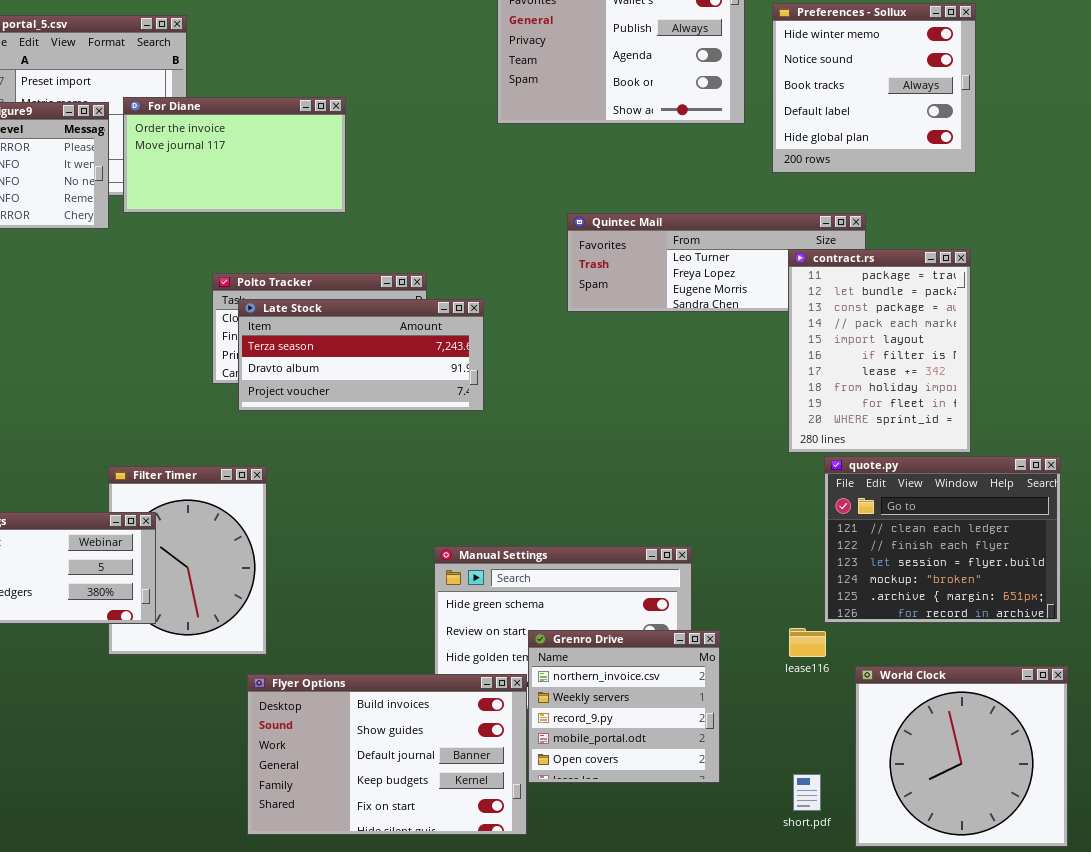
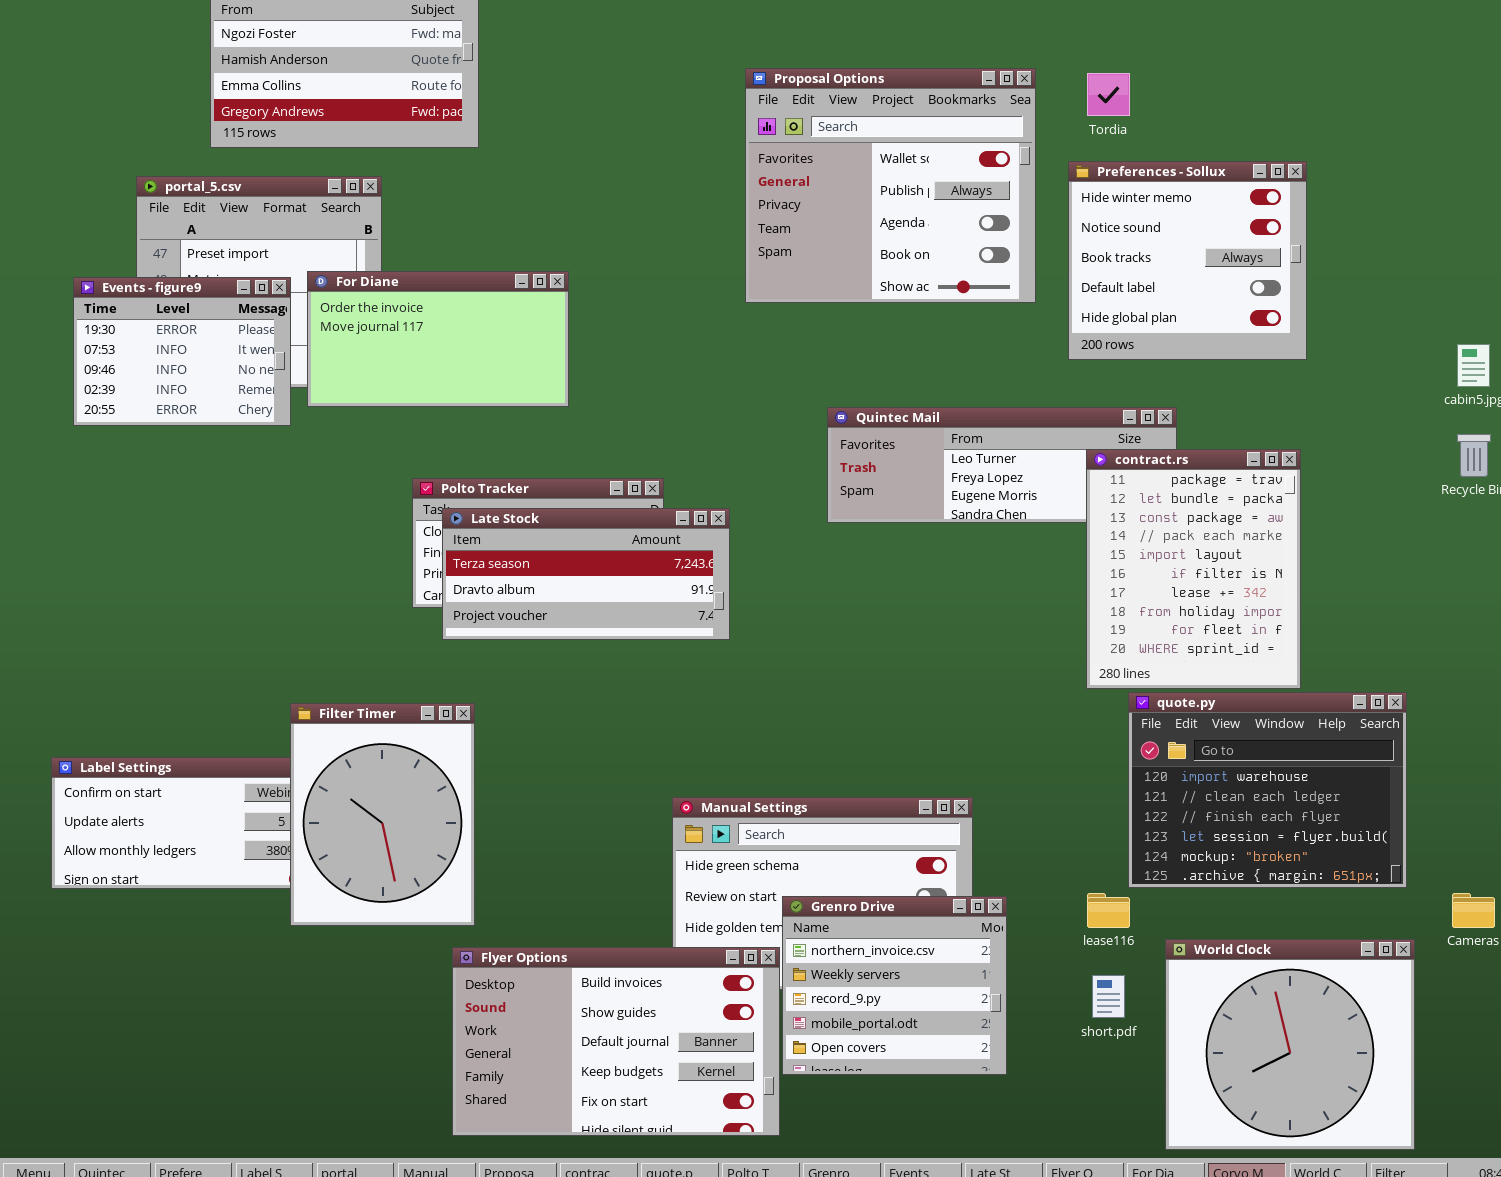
quote.py: [824,456,1061,623] -> [1128,692,1407,888], scrolled up 1 row
Filter Timer: [108,466,267,655] -> [290,703,475,926], raised
short.pdf: [793,774,821,811] -> [1092,975,1125,1018], moved

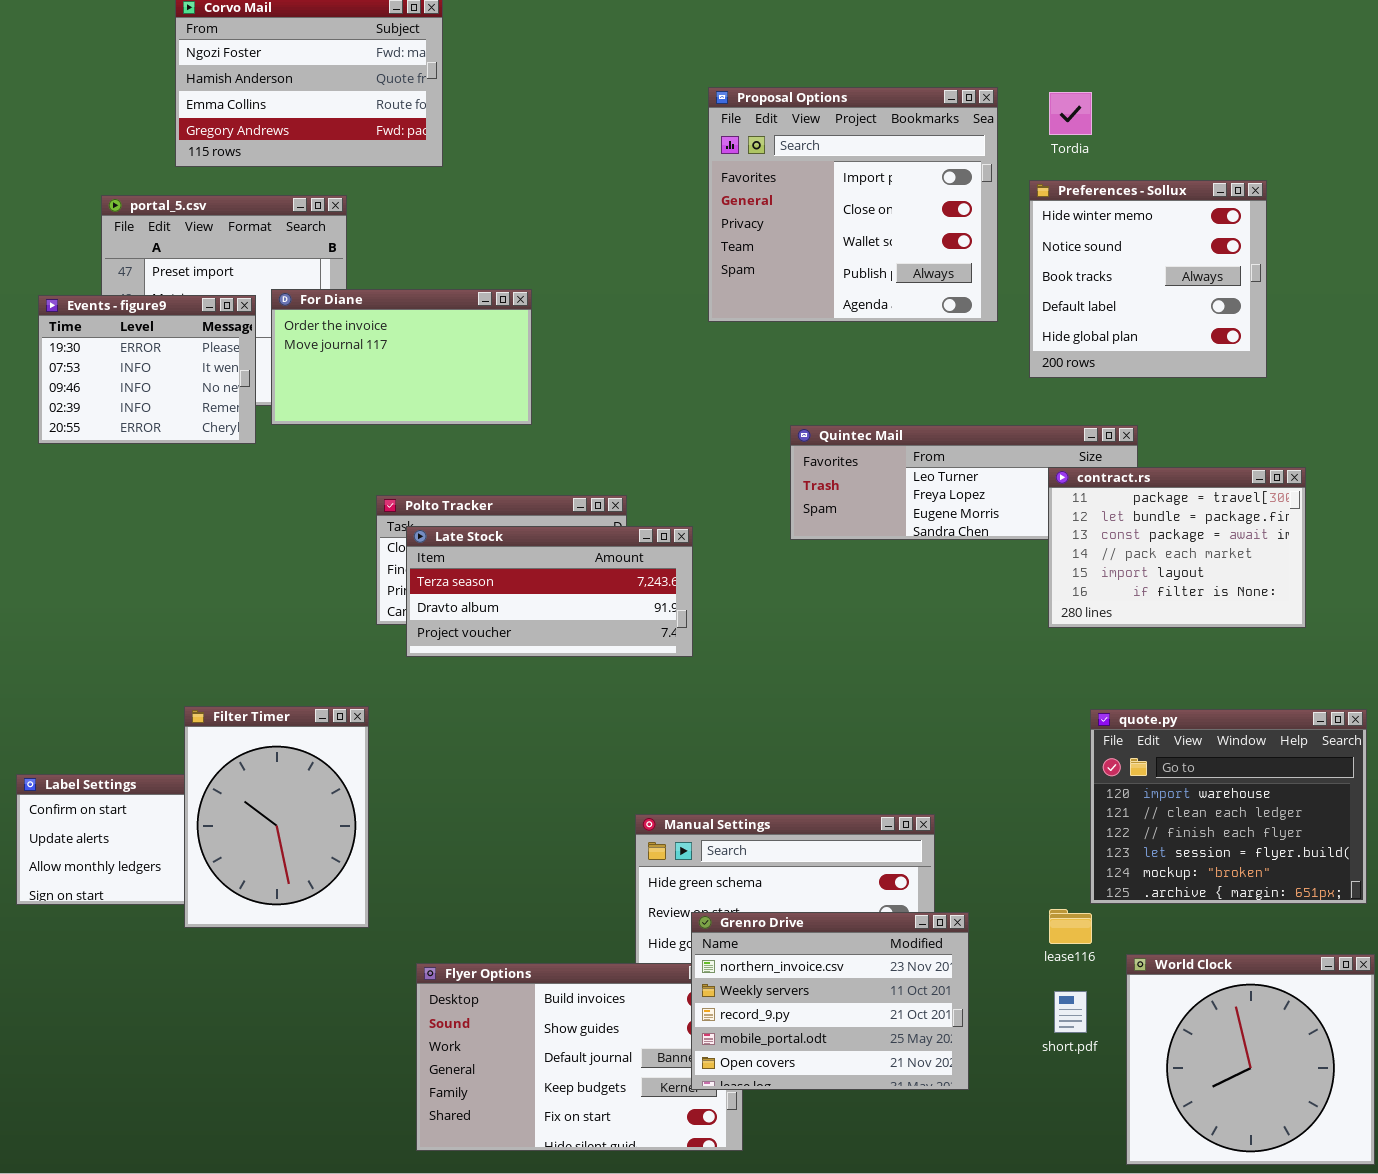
Proposal Options: [745,68,1036,303] -> [708,87,998,322], scrolled up 2 rows
contract.rs: [1086,449,1301,689] -> [1048,467,1306,628], resized
Filter Timer: [290,703,475,926] -> [184,706,369,928], moved
Grenro Drive: [782,896,1007,1075] -> [691,912,969,1090], resized

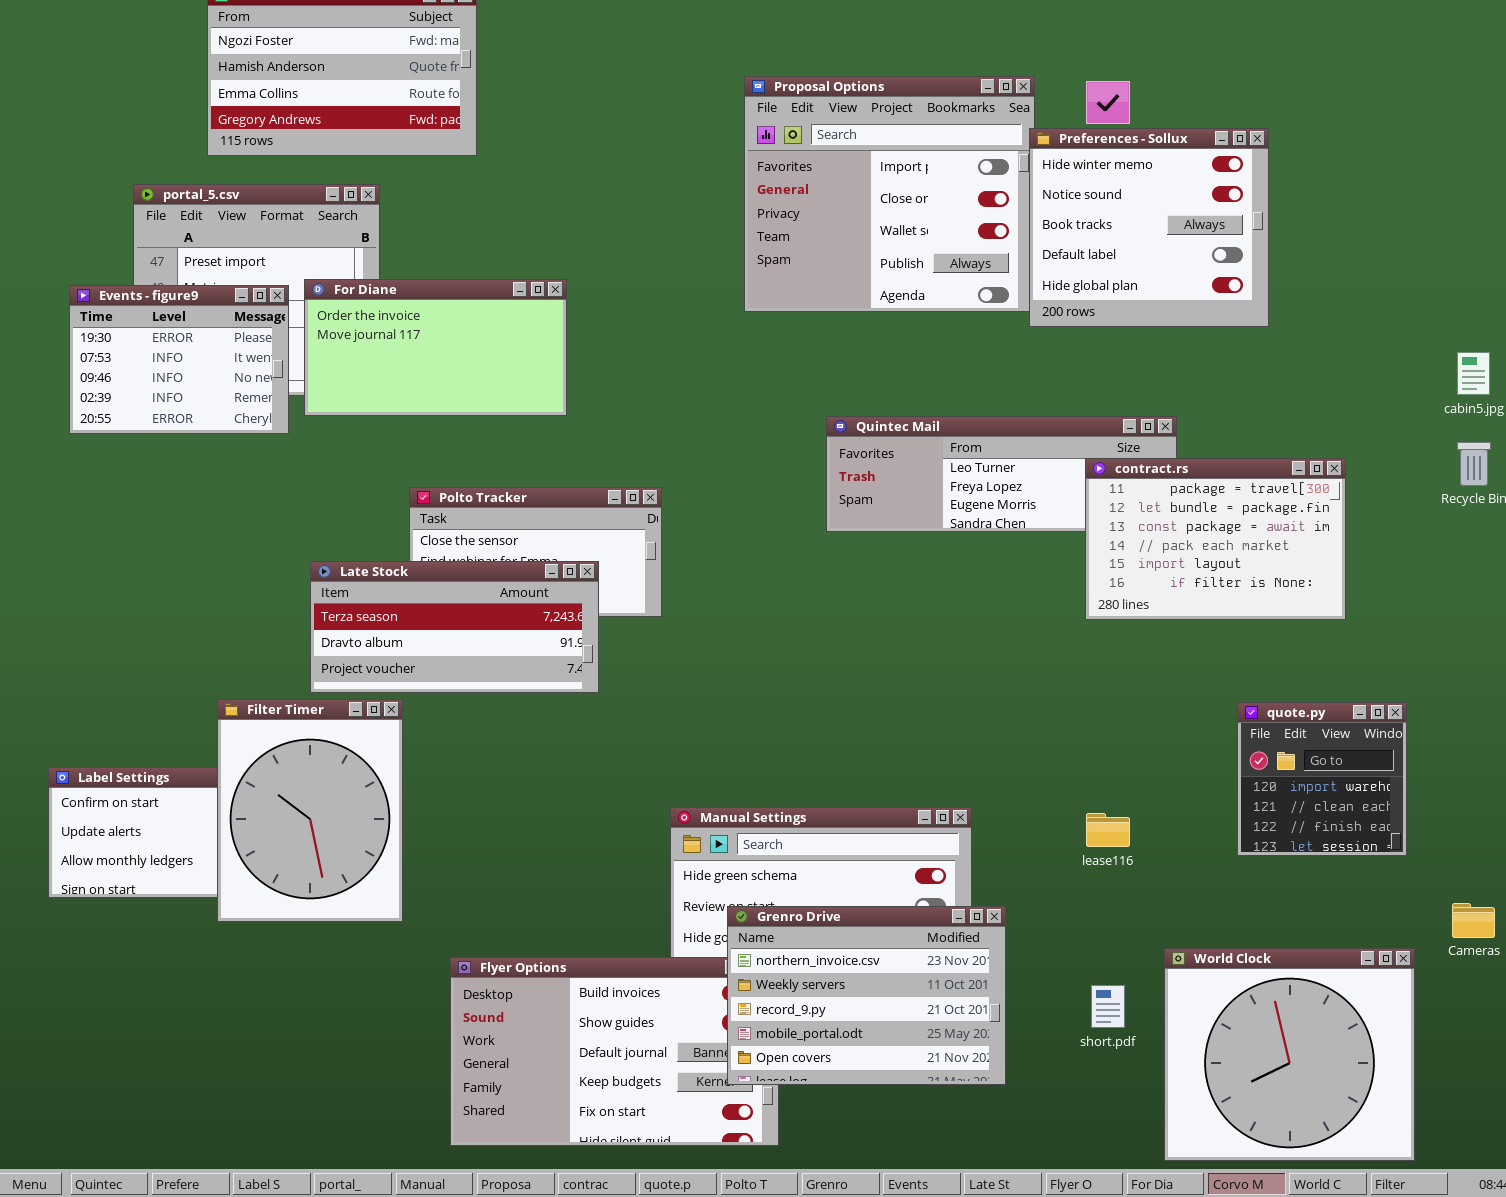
Preferences - Sollux: [1029,180,1267,378] -> [1029,128,1269,327], moved
Late Stock: [406,526,693,657] -> [310,561,599,693], moved
quote.py: [1090,709,1367,904] -> [1237,702,1407,856], resized
lease116: [1049,909,1092,944] -> [1086,813,1130,847], moved

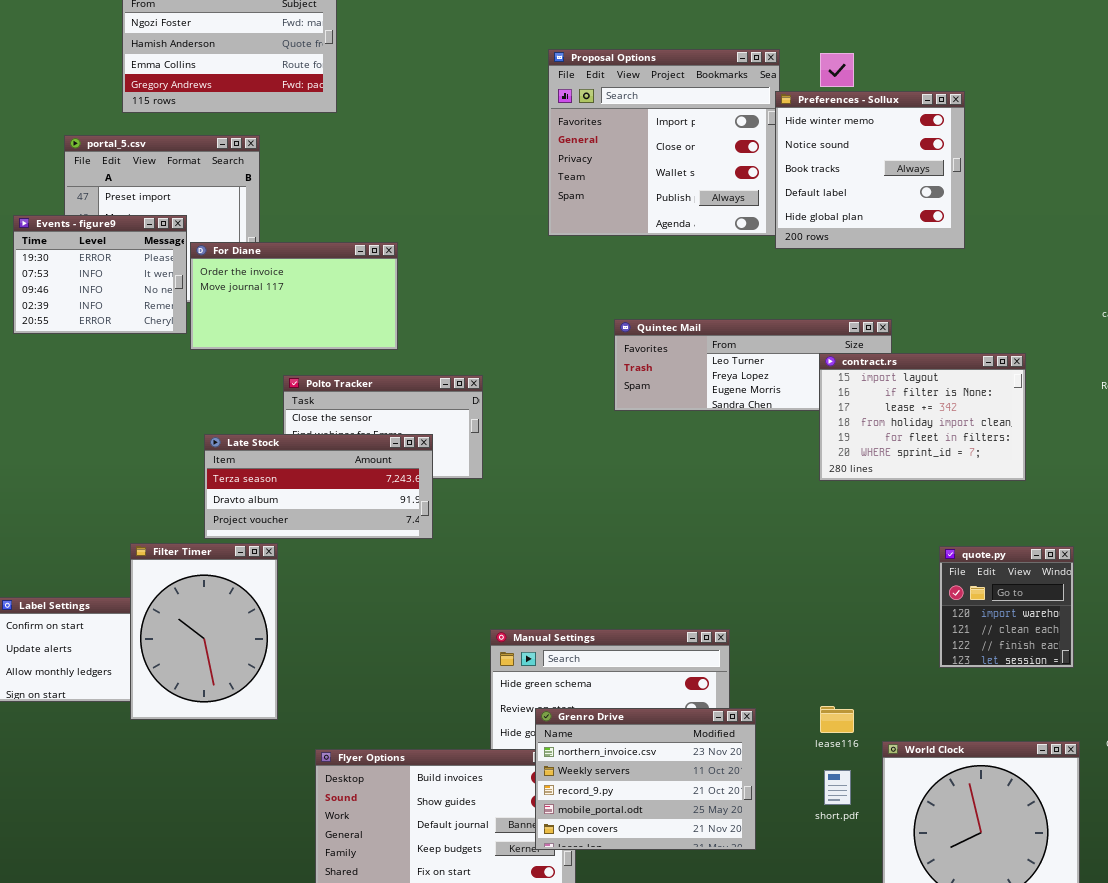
For Diane: [304,279,567,416] -> [190,242,398,350], moved
contract.rs: [1085,458,1346,620] -> [819,353,1026,481], scrolled down 4 rows
lease116: [1086,813,1130,847] -> [820,706,854,733], moved

